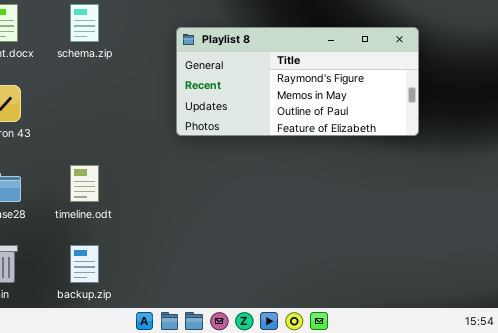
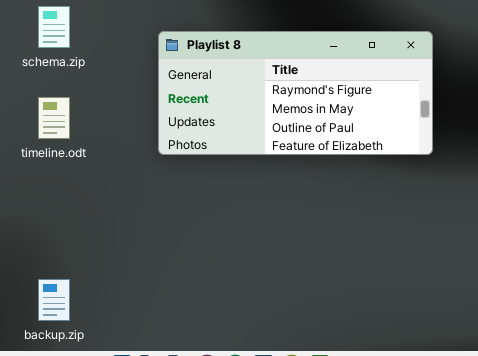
timeline.odt: [70,165,99,202] -> [38,97,70,139], moved

